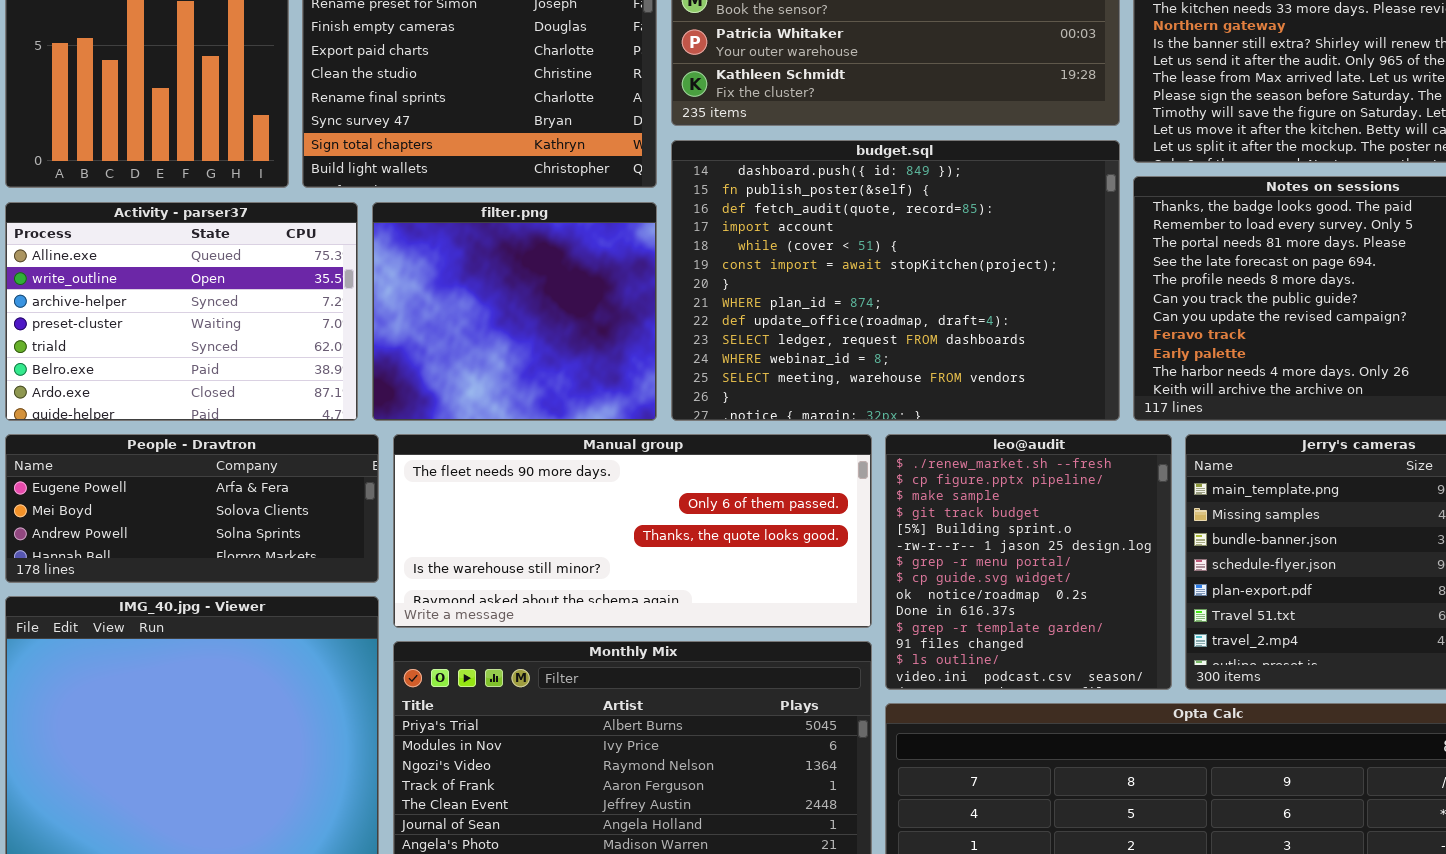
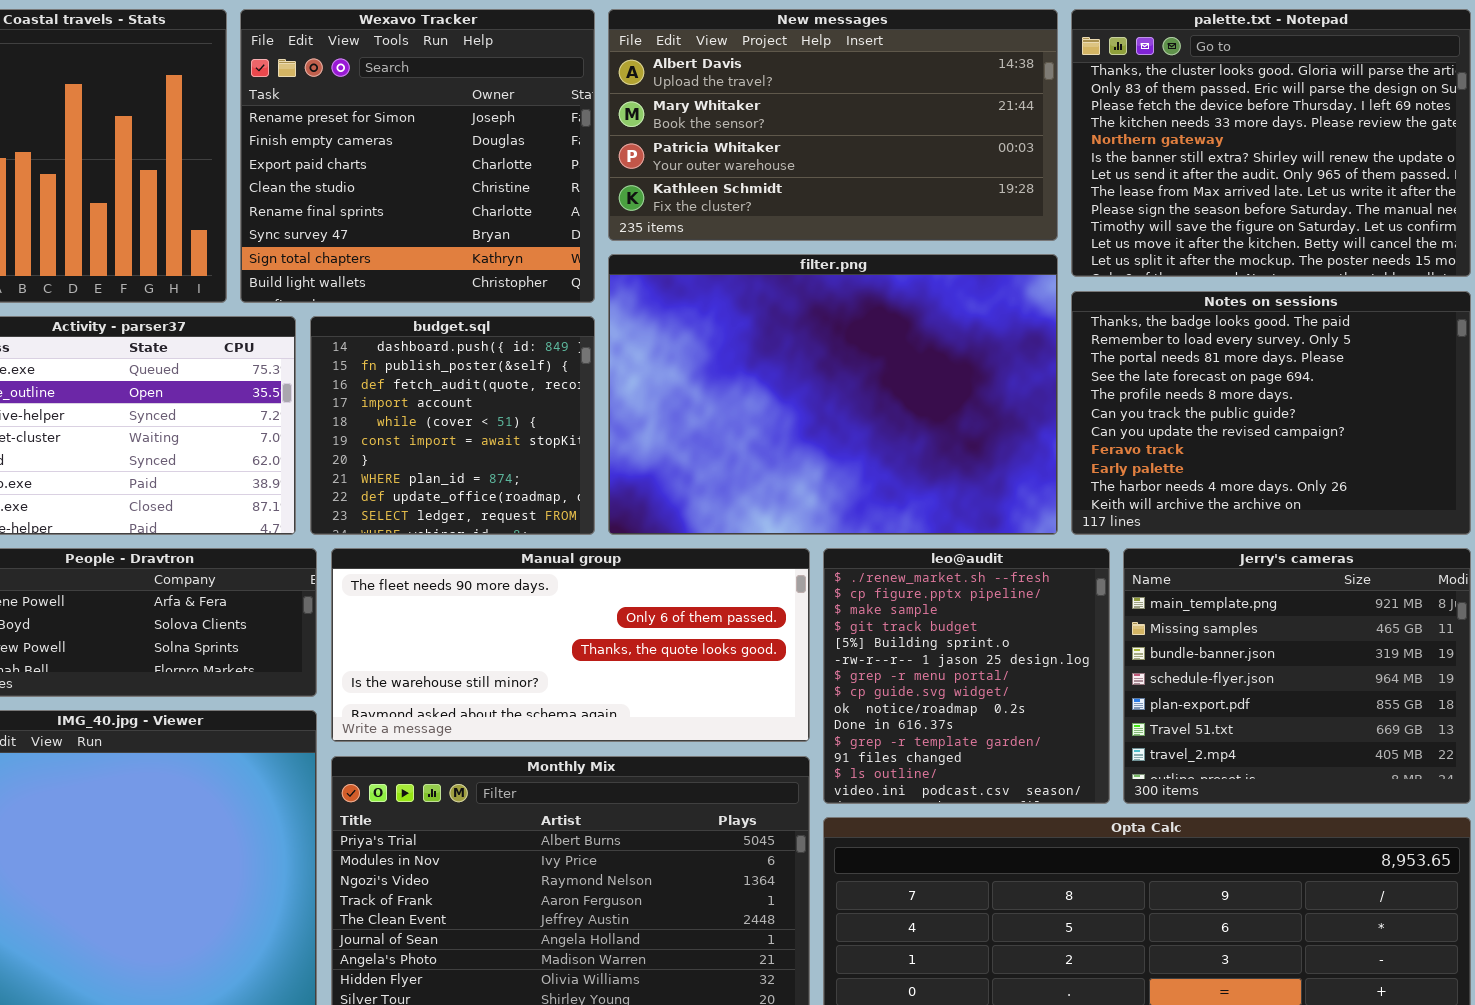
budget.sql: [671,140,1120,421] -> [310,316,595,535], moved, resized
filter.png: [372,202,657,421] -> [608,254,1058,535], moved, resized

